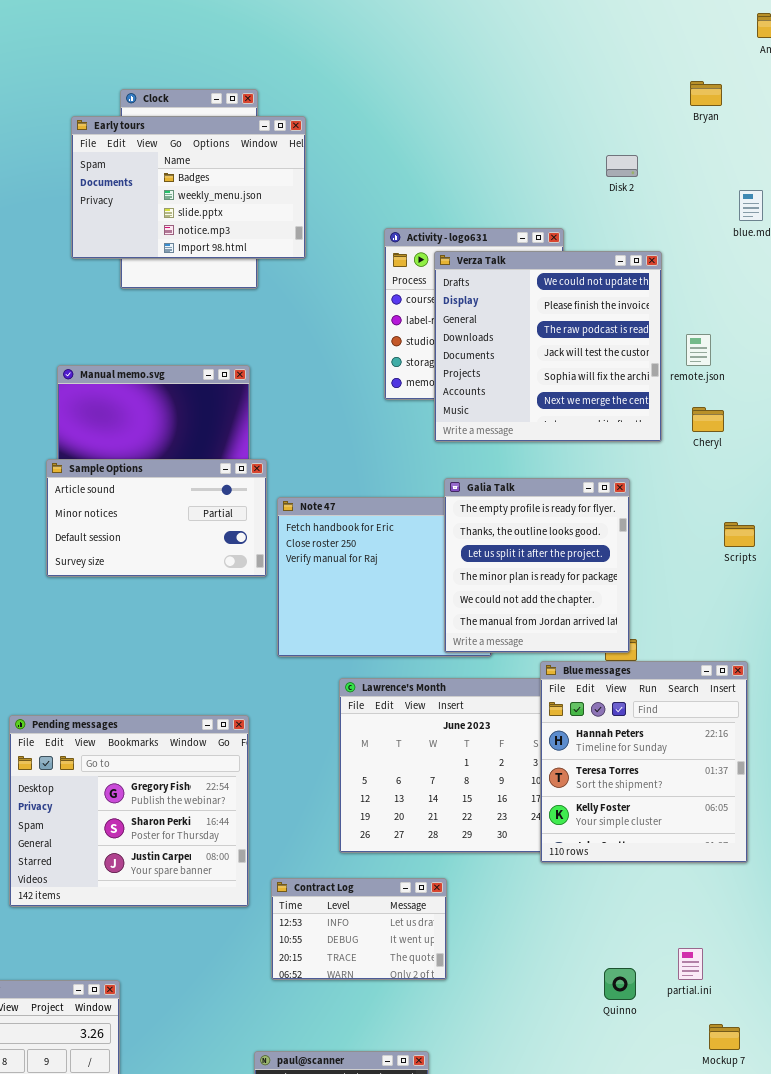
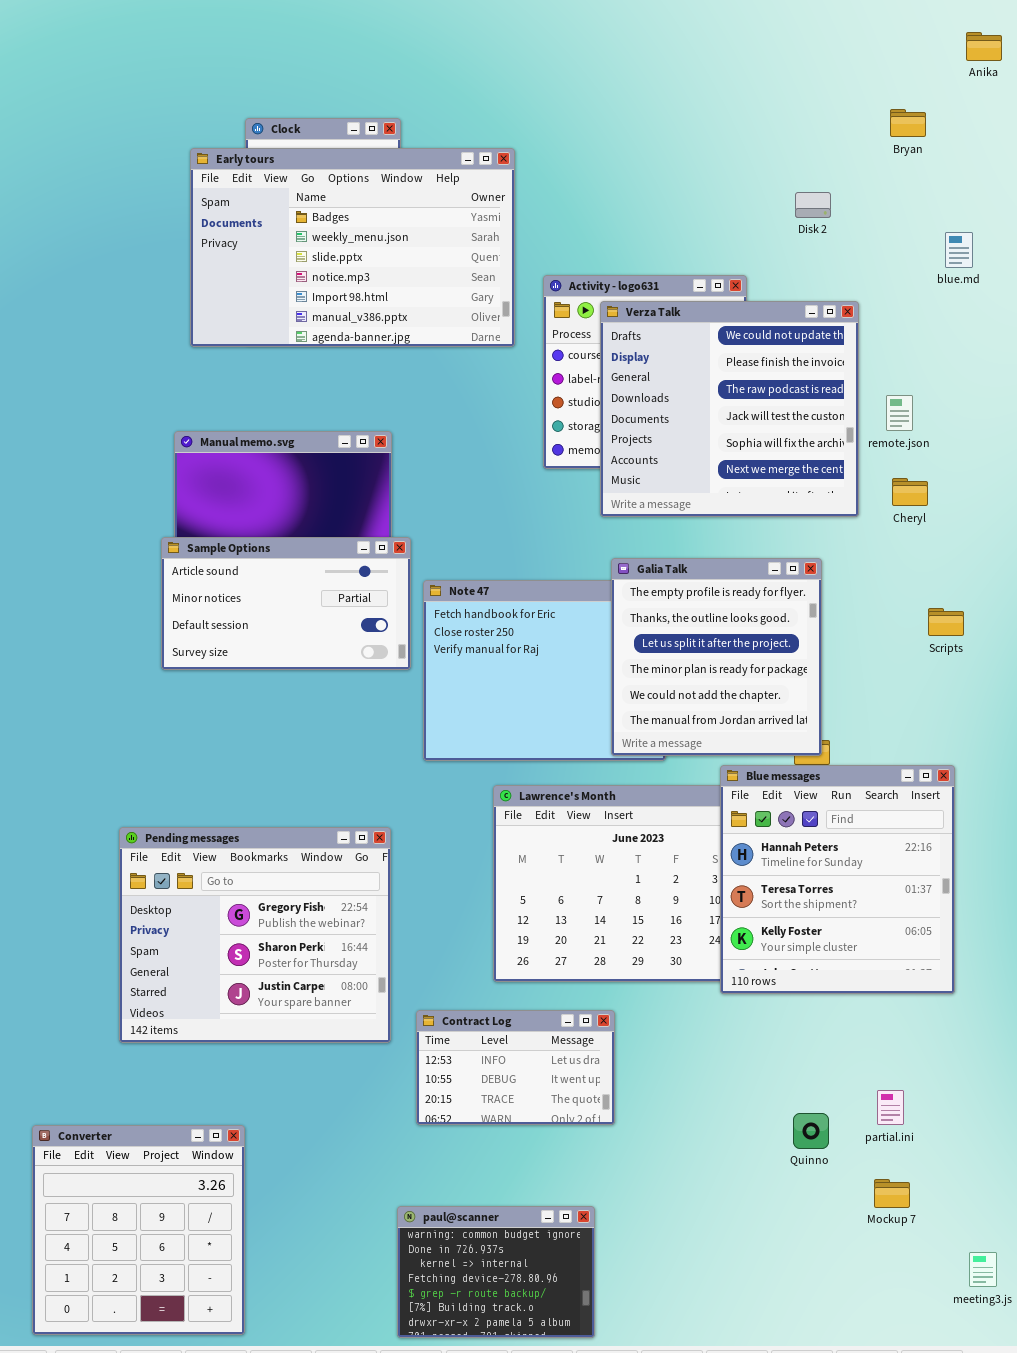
Early tours: [71,116,306,259] -> [190,148,515,347], resized
Mockup 7: [709,1024,740,1050] -> [874,1179,910,1208], moved

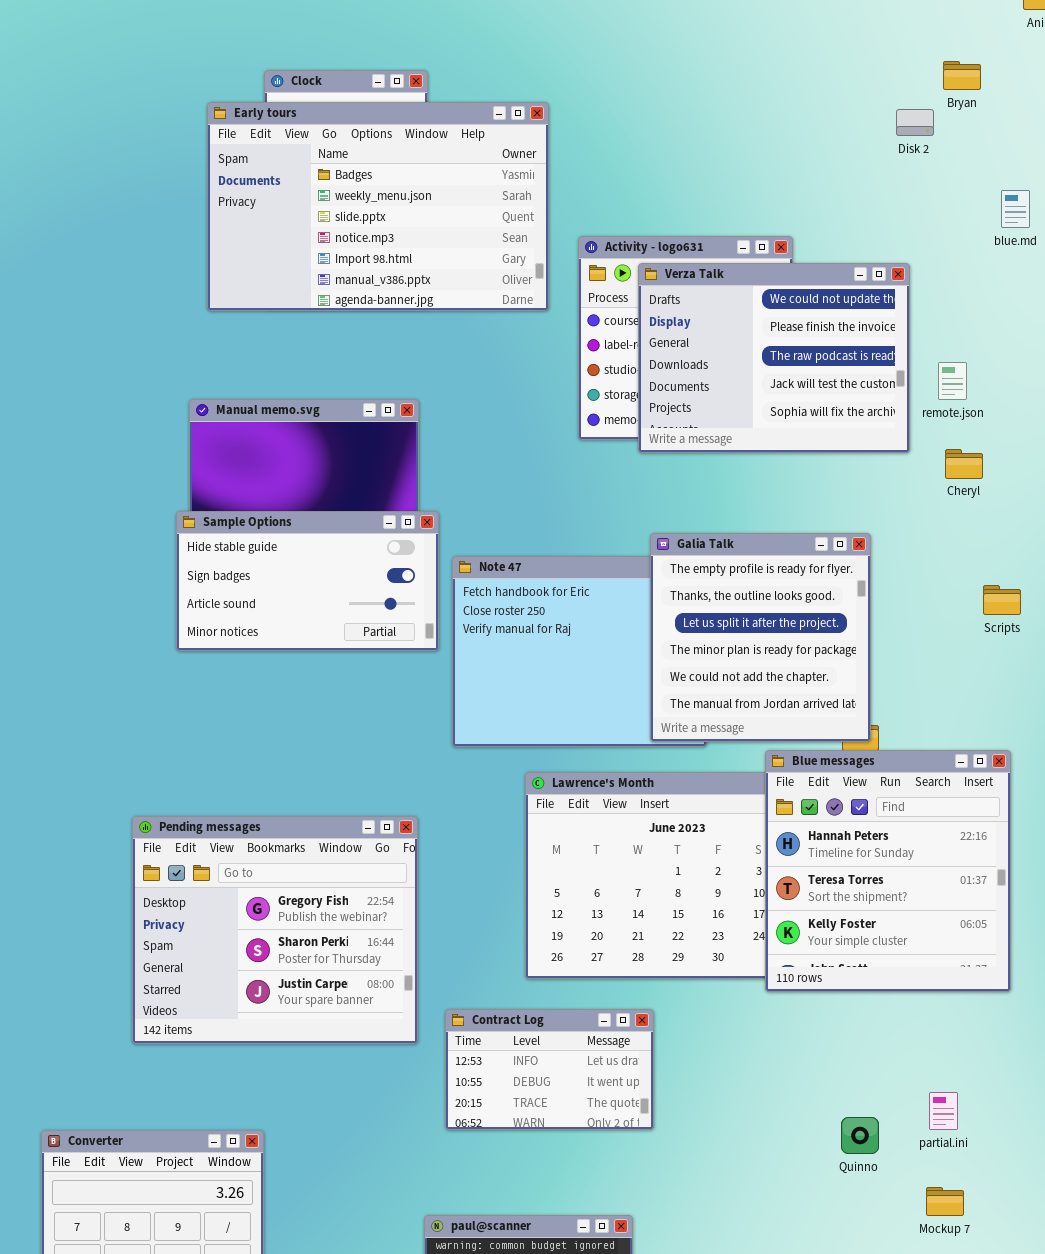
Disk 2: [795,192,831,218] -> [896,109,934,136], moved
Verza Talk: [600,301,859,517] -> [638,263,910,453], resized
Sample Options: [161,537,411,670] -> [176,511,439,651], scrolled up 2 rows

